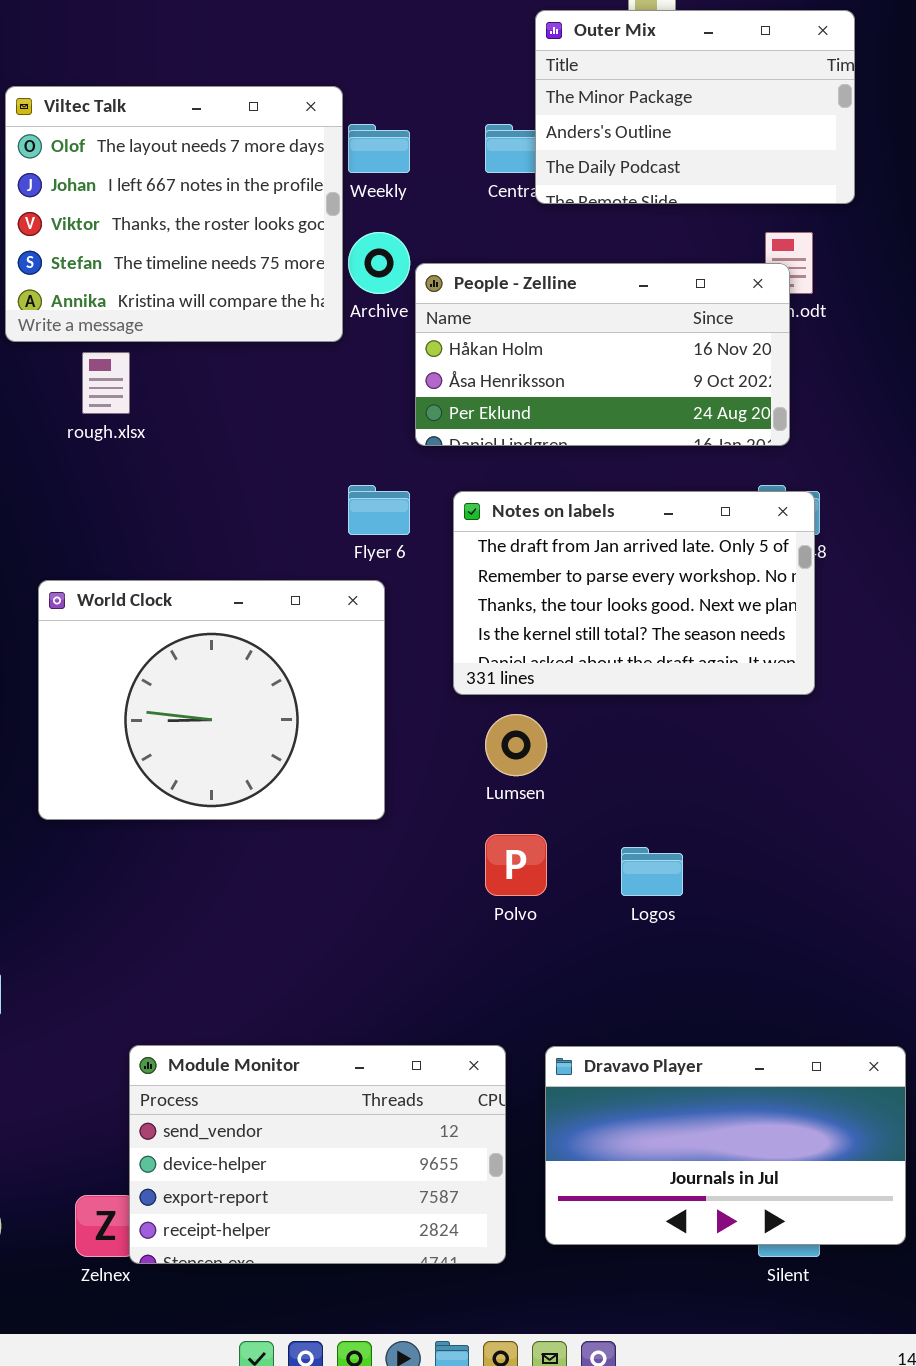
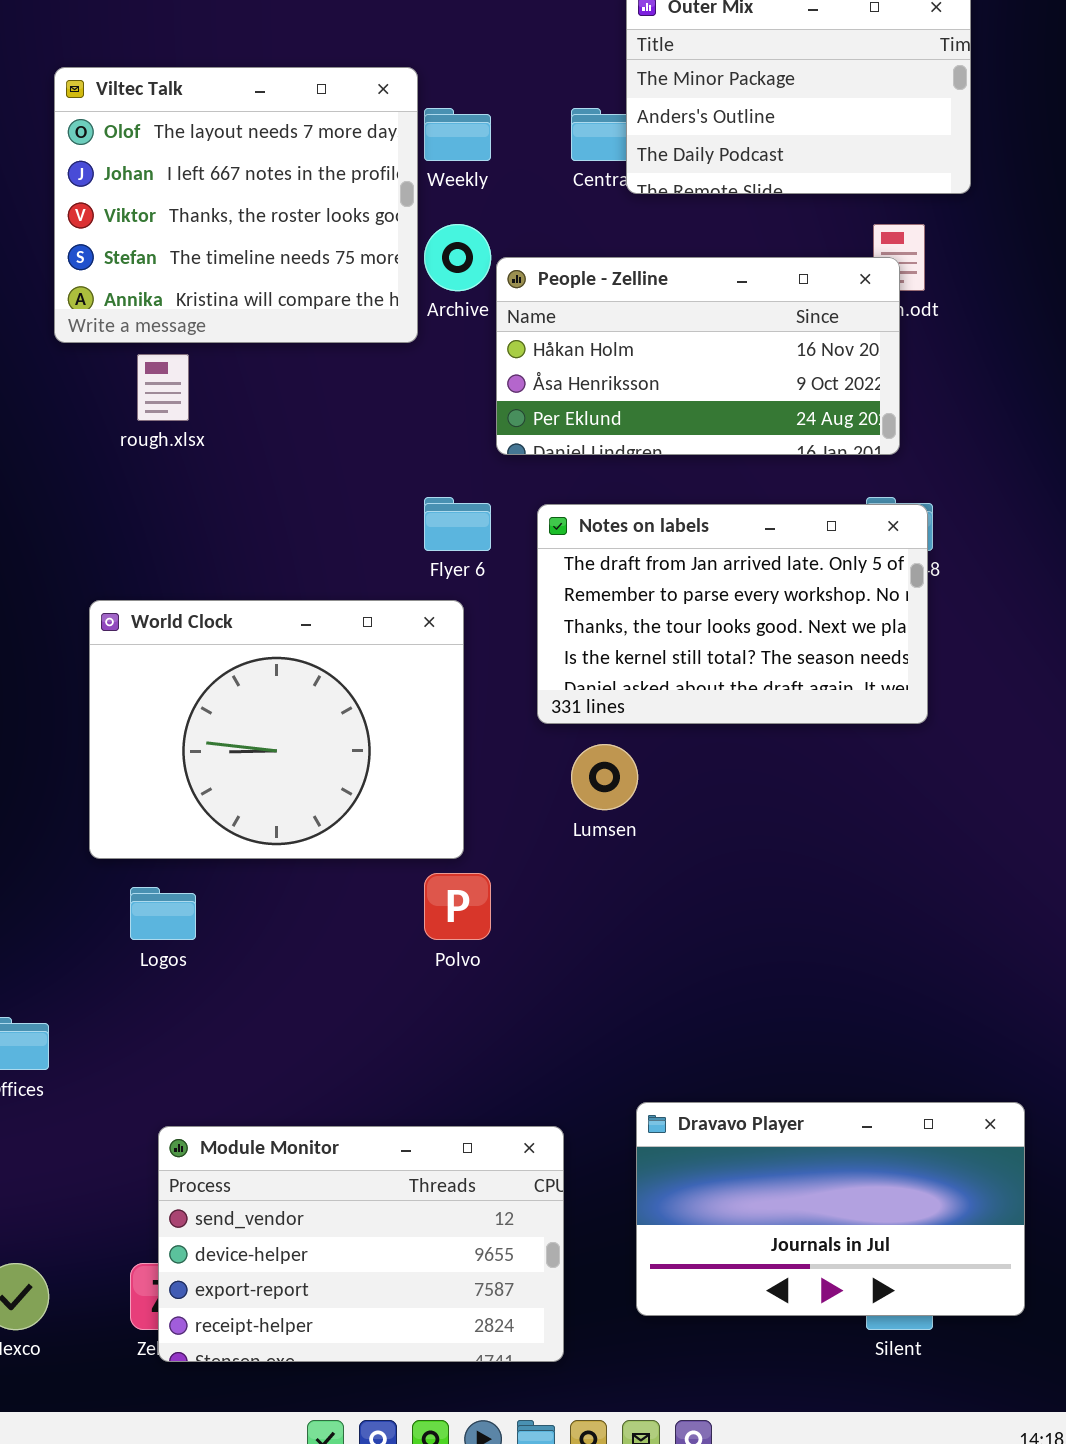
Polvo: [485,834,547,896] -> [424,873,491,940], moved
Logos: [621,847,683,896] -> [130,887,196,940], moved
Module Monitor: [129,1045,506,1264] -> [158,1126,564,1362], moved

